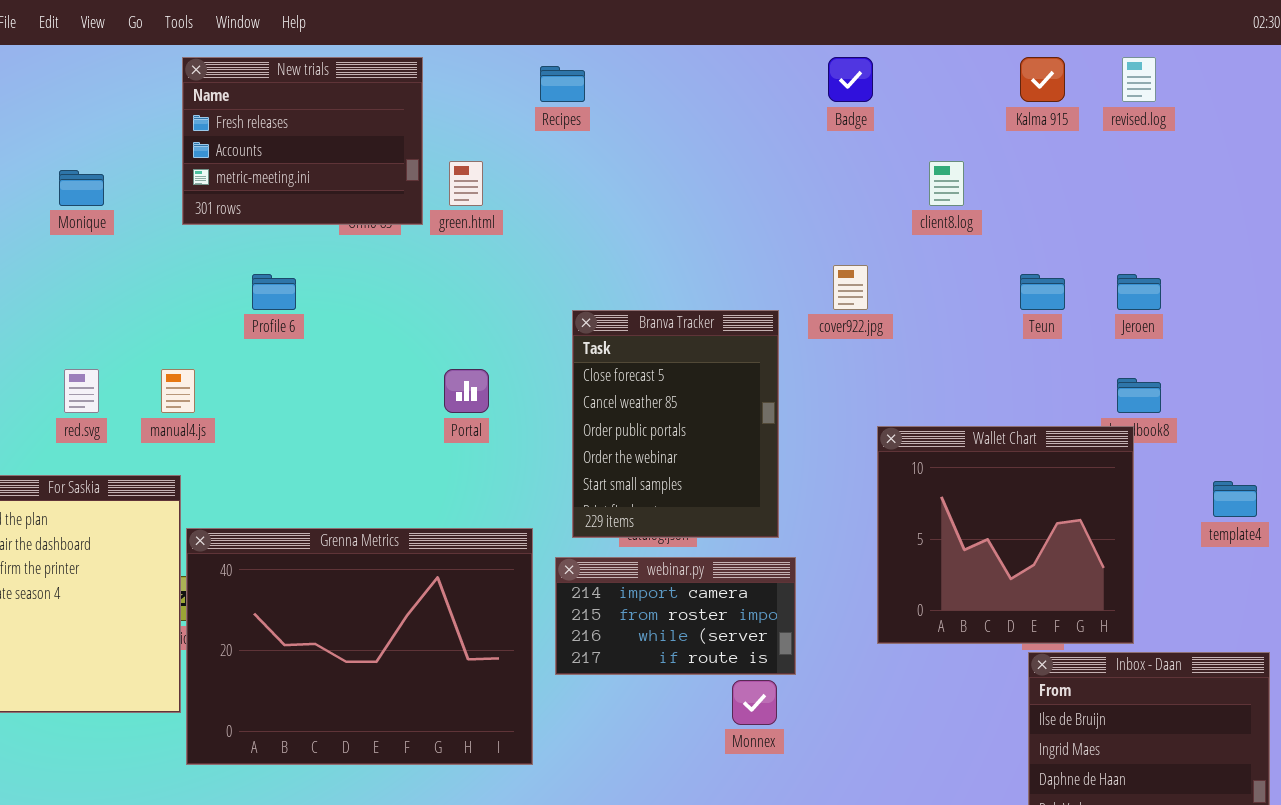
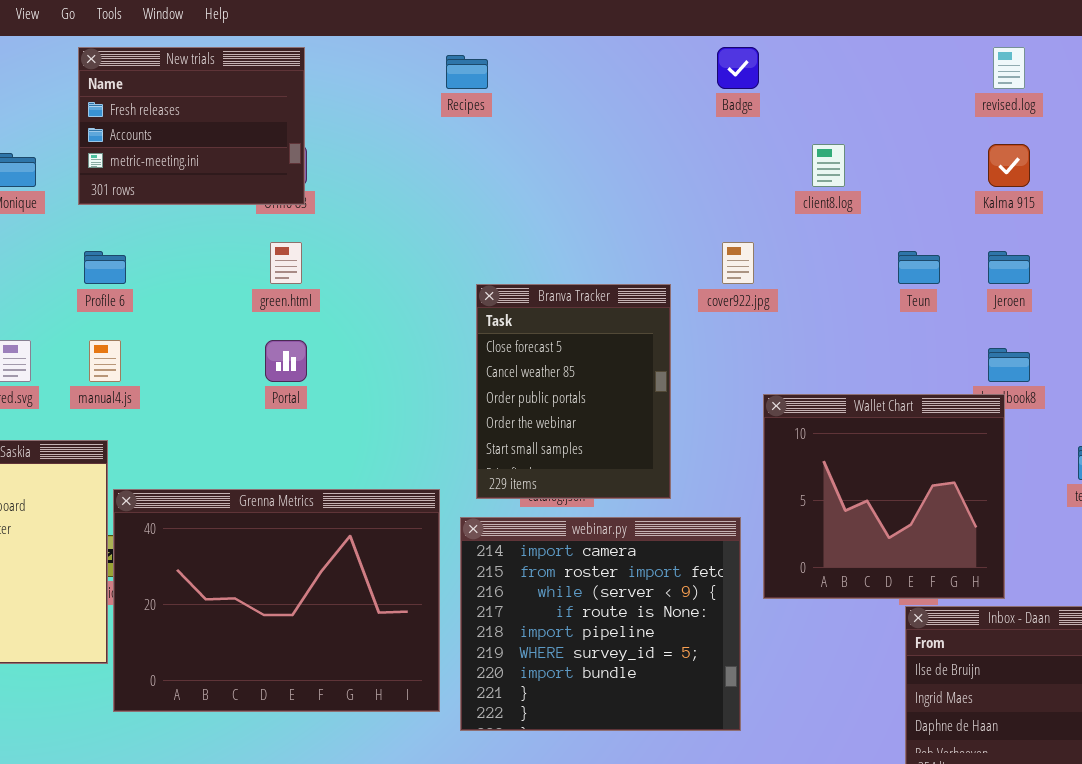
New trials: [182,57,423,225] -> [78,47,305,205], moved
Kalma 915: [1020,57,1065,102] -> [988,144,1030,187], moved
green.html: [449,161,483,206] -> [270,242,302,284], moved
Profile 6: [252,274,296,310] -> [84,251,126,284], moved
Portal: [444,369,489,413] -> [265,340,307,382], moved
webinar.py: [555,557,796,675] -> [460,517,741,731], resized

